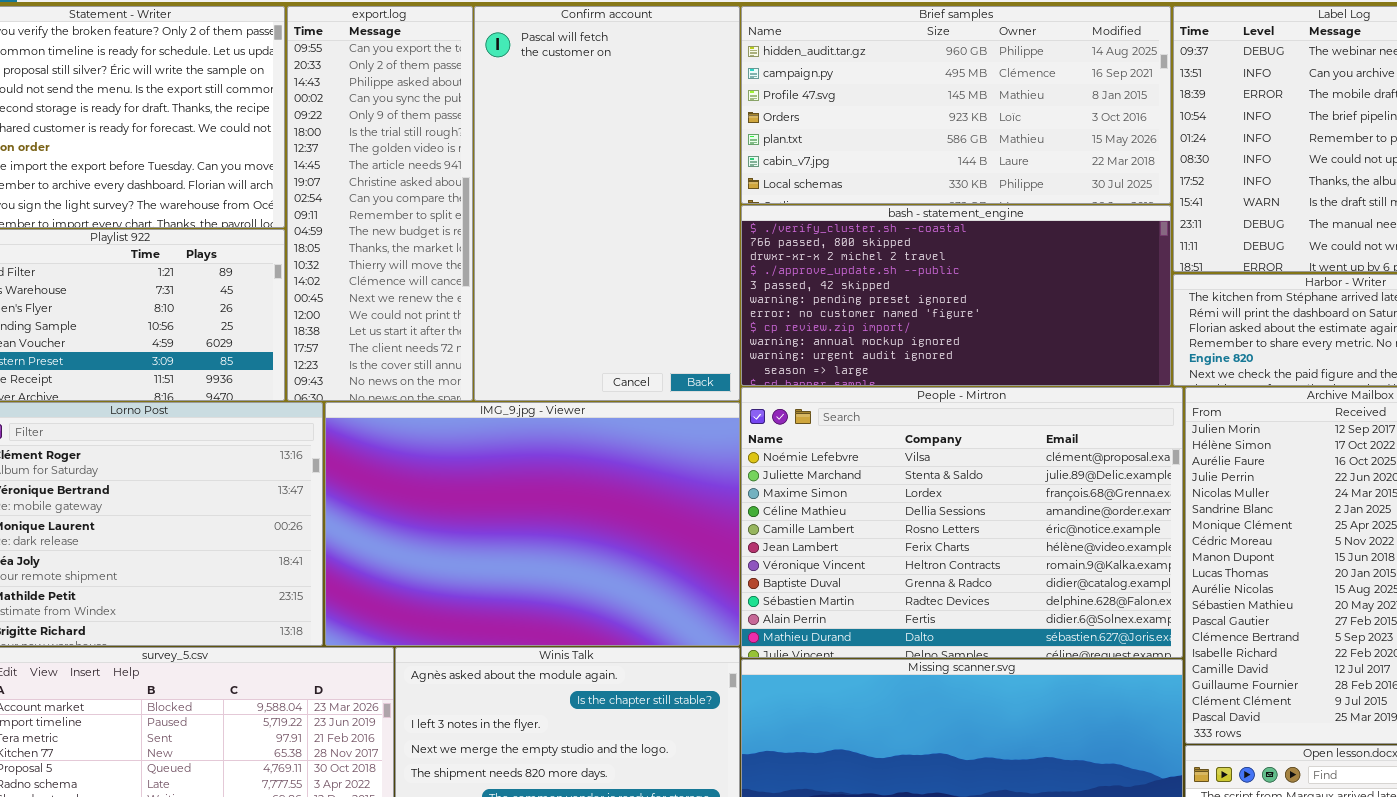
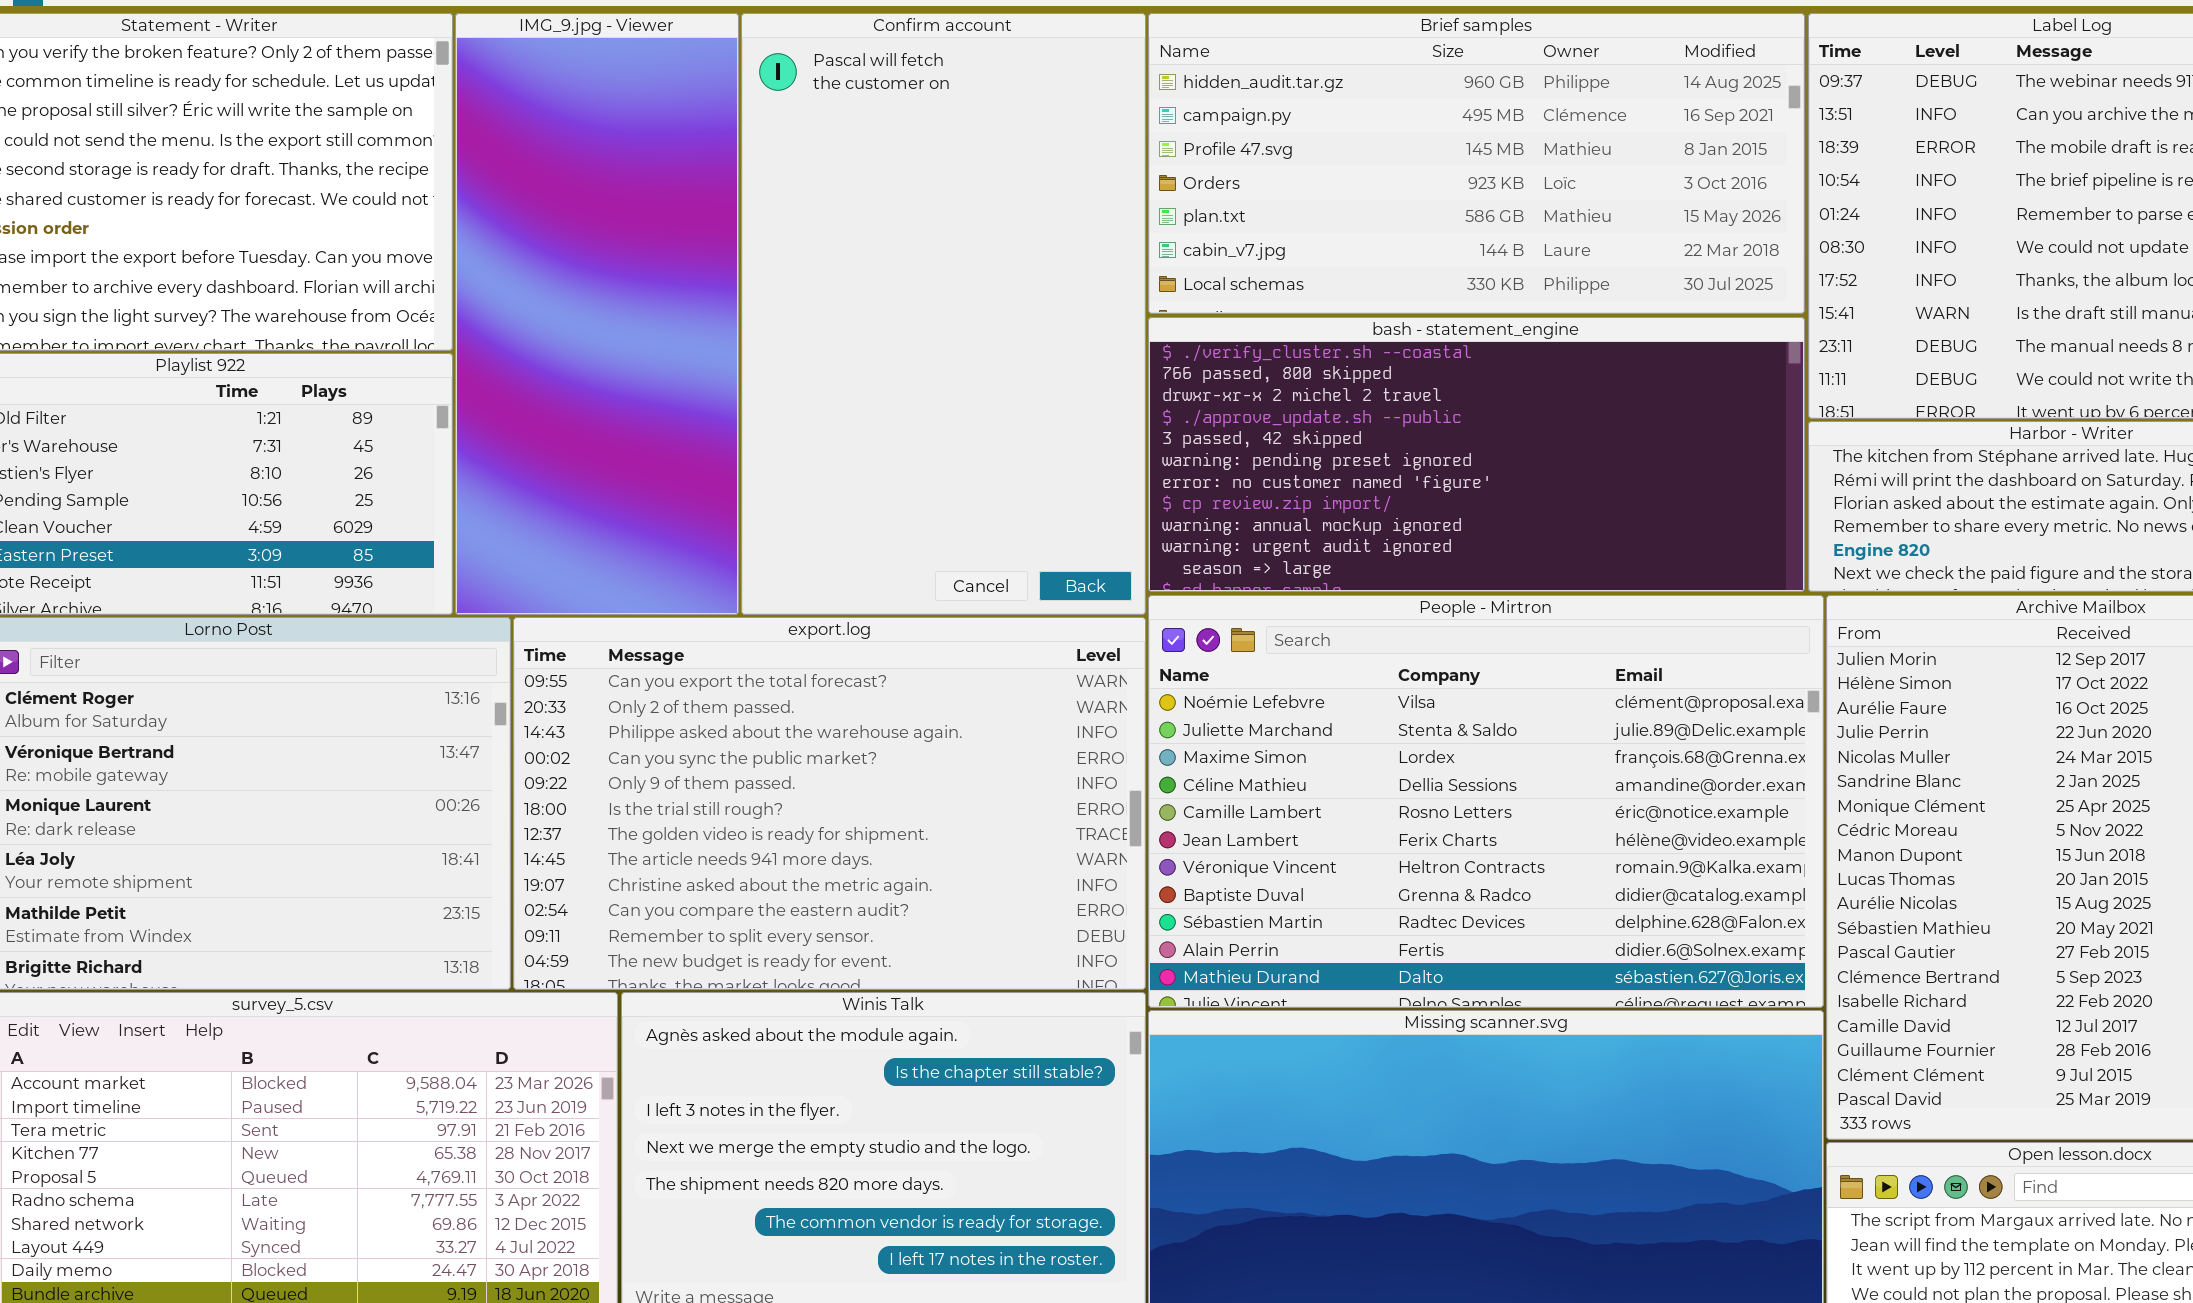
export.log: [287,6,473,401] -> [513,617,1146,990], moved, resized
IMG_9.jpg - Viewer: [325,402,740,646] -> [455,13,739,615], moved, resized

